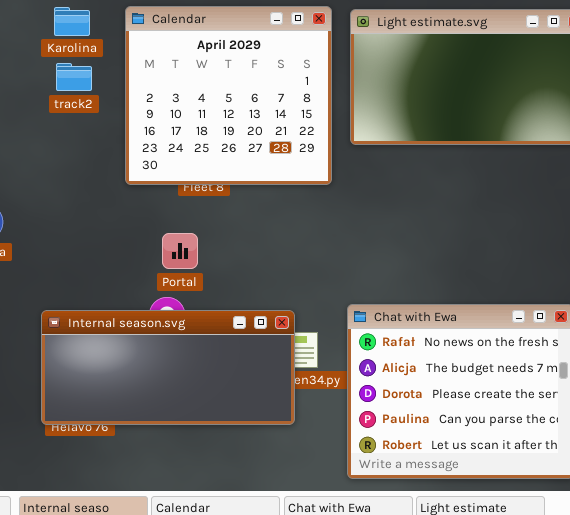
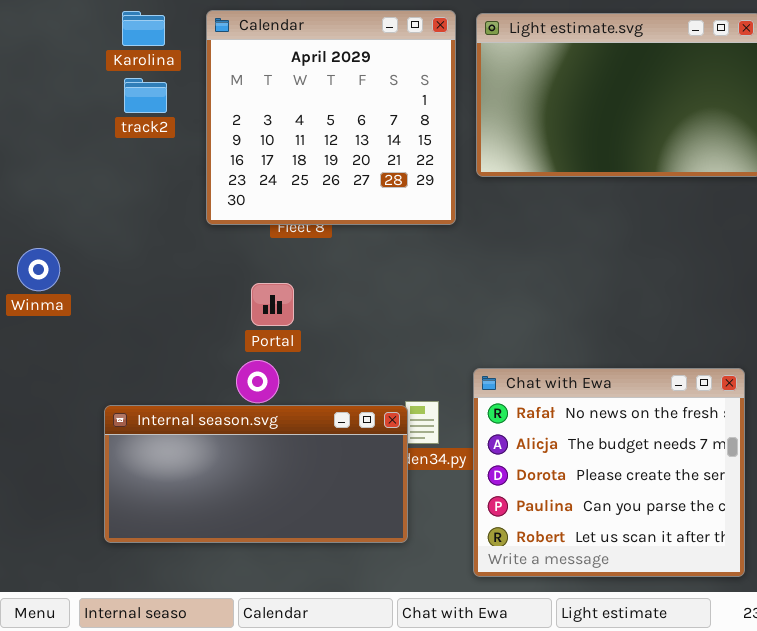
Internal season.svg: [41,310,295,425] -> [104,405,408,543], moved

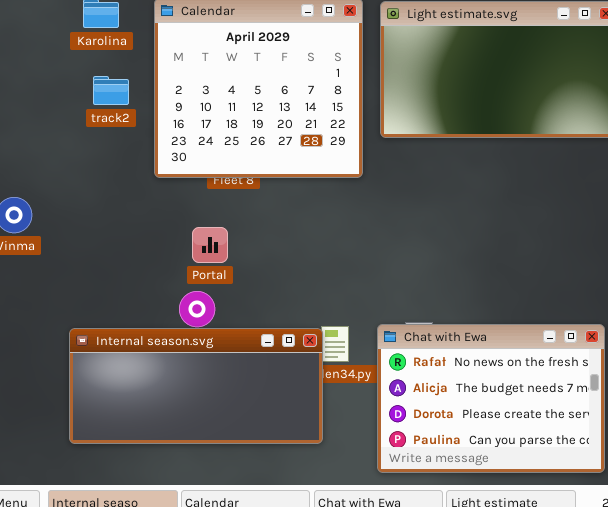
track2: [124,78,167,113] -> [93,76,129,105], moved
Chat with Ewa: [473,368,745,577] -> [377,324,605,473], resized

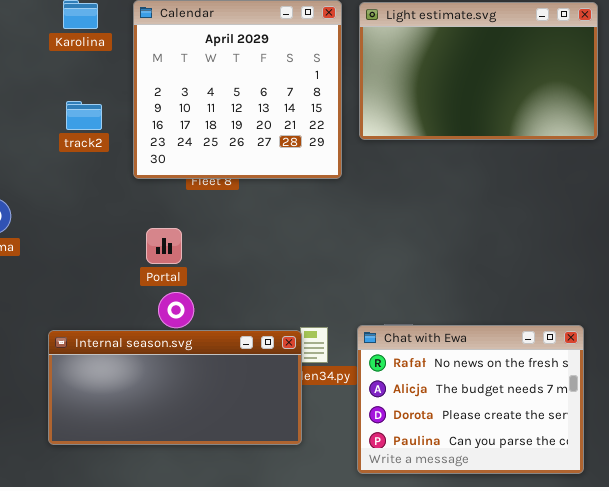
track2: [93,76,129,105] -> [66,101,102,130], moved
Portal: [192,227,228,263] -> [146,228,182,264], moved

